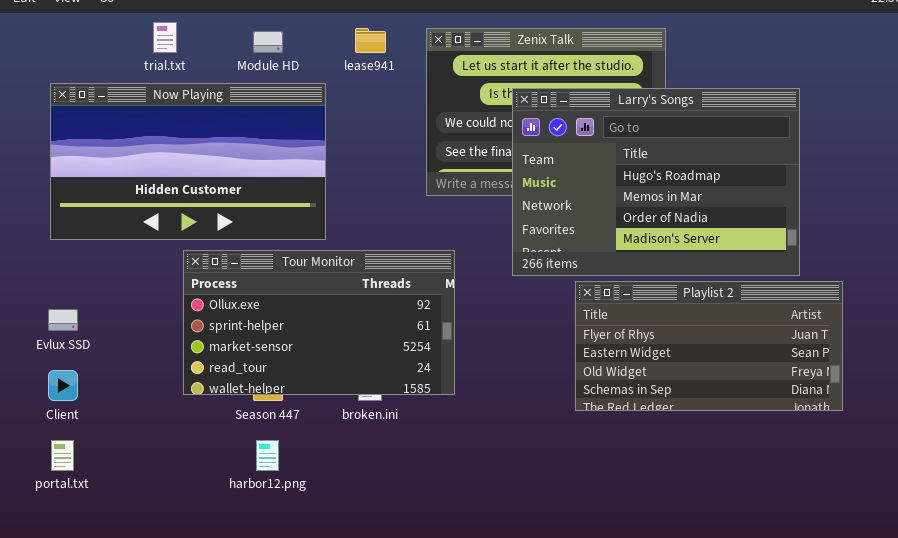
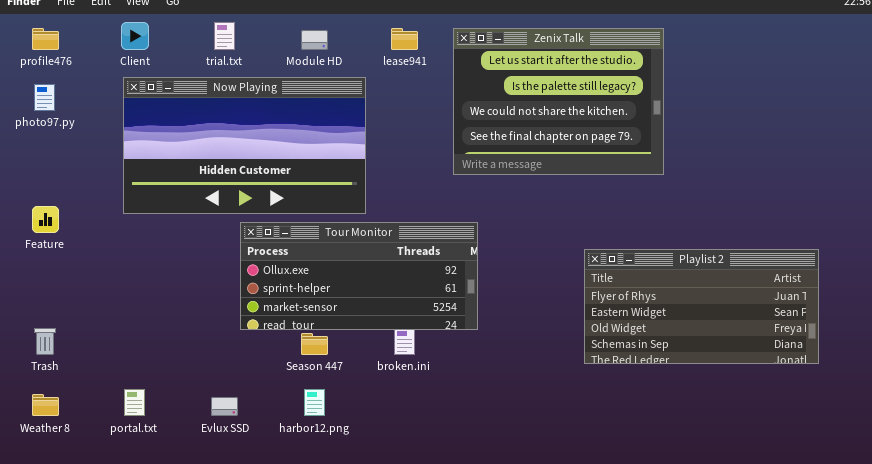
Larry's Songs: [512,88,800,276] -> none, closed
Tour Monitor: [183,250,455,395] -> [240,222,478,330], resized
Evlux SSD: [48,309,78,331] -> [211,397,238,416], moved
Client: [48,370,78,401] -> [121,22,149,50], moved

